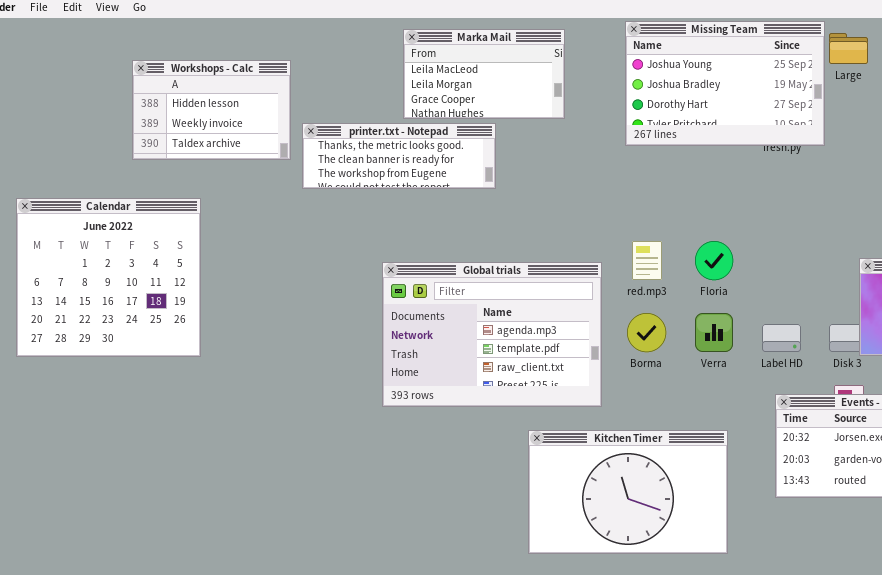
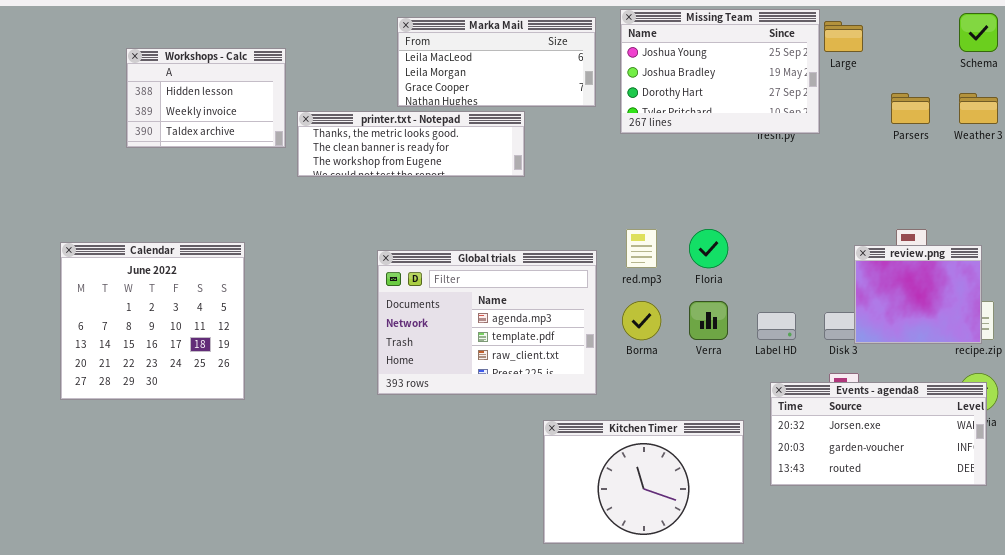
Marka Mail: [403,29,565,119] -> [397,17,596,107], resized
printer.txt - Notepad: [302,123,496,189] -> [297,111,525,177], resized
Calendar: [16,198,201,357] -> [60,242,245,400], moved
Kitchen Timer: [528,430,728,554] -> [543,420,744,544], moved

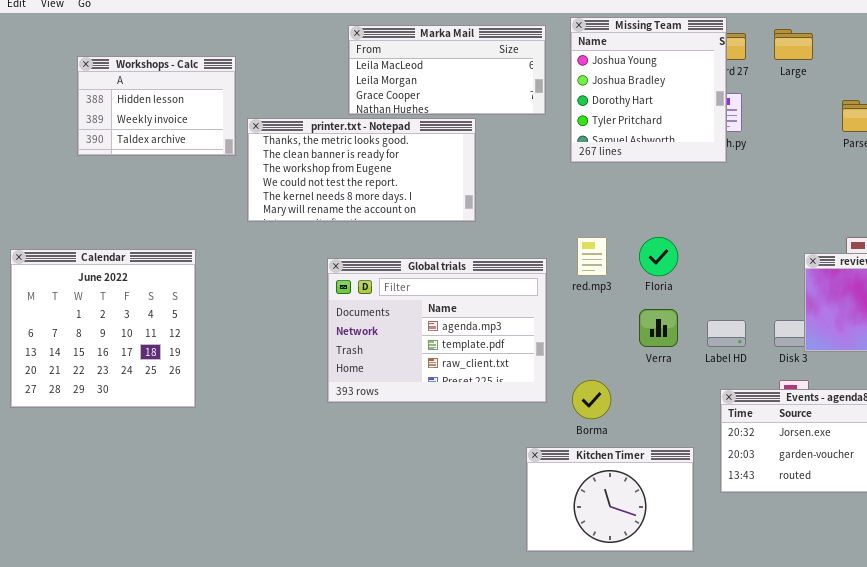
Missing Team: [620,9,820,134] -> [570,17,727,163], resized
printer.txt - Notepad: [297,111,525,177] -> [247,118,476,222], resized
Borma: [622,301,661,340] -> [572,380,611,419], moved
Kitchen Timer: [543,420,744,544] -> [526,447,694,552], resized

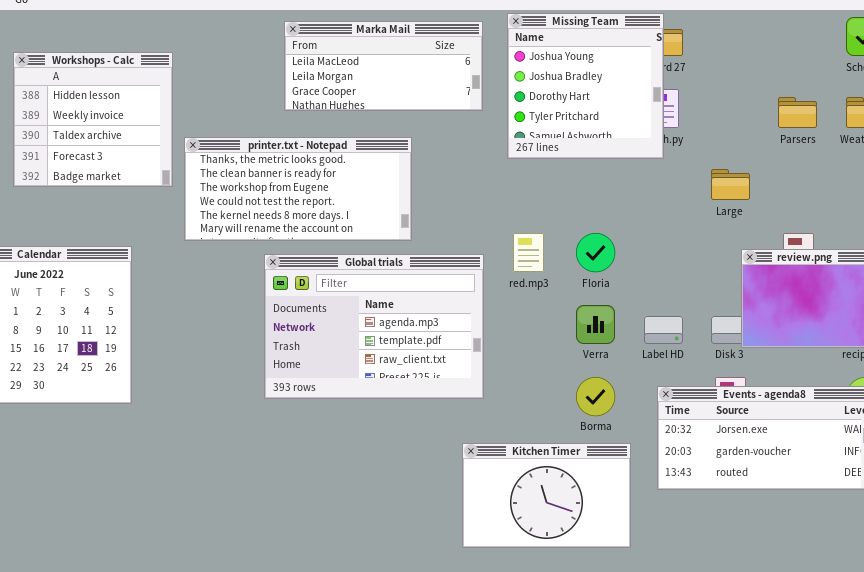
Large: [774,29,813,60] -> [711,169,750,200], moved
Workshops - Calc: [77,56,236,156] -> [13,52,173,187], resized
printer.txt - Notepad: [247,118,476,222] -> [184,137,412,241], moved
Borma: [572,380,611,419] -> [576,377,615,416], moved

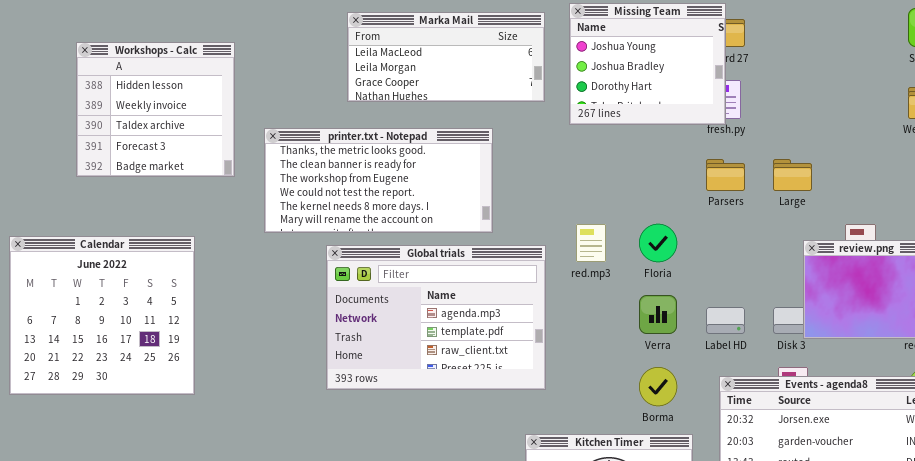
Missing Team: [507,13,664,159] -> [569,3,726,125], resized
Parsers: [778,97,817,128] -> [706,159,745,191], moved
printer.txt - Notepad: [184,137,412,241] -> [264,128,493,233], moved

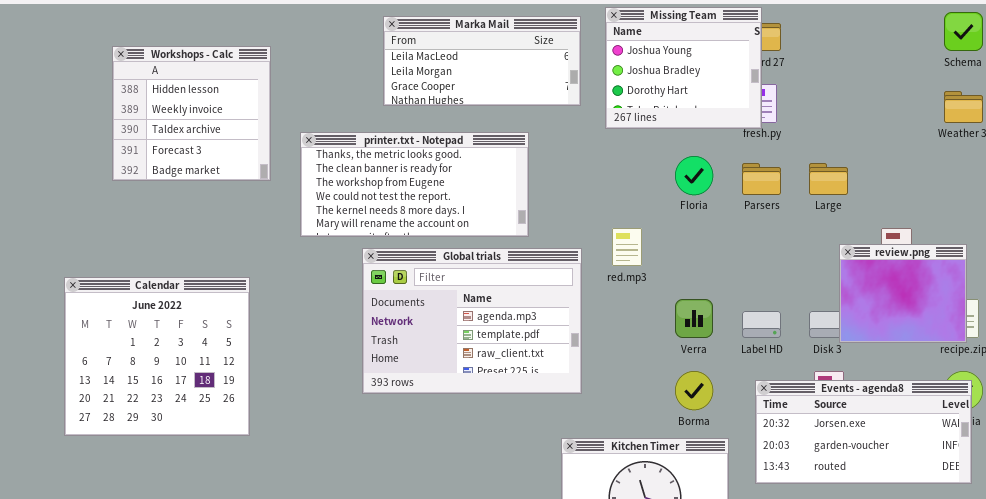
Floria: [639,224,677,262] -> [675,156,713,195], moved
Calendar: [9,236,195,395] -> [64,277,250,436], moved

